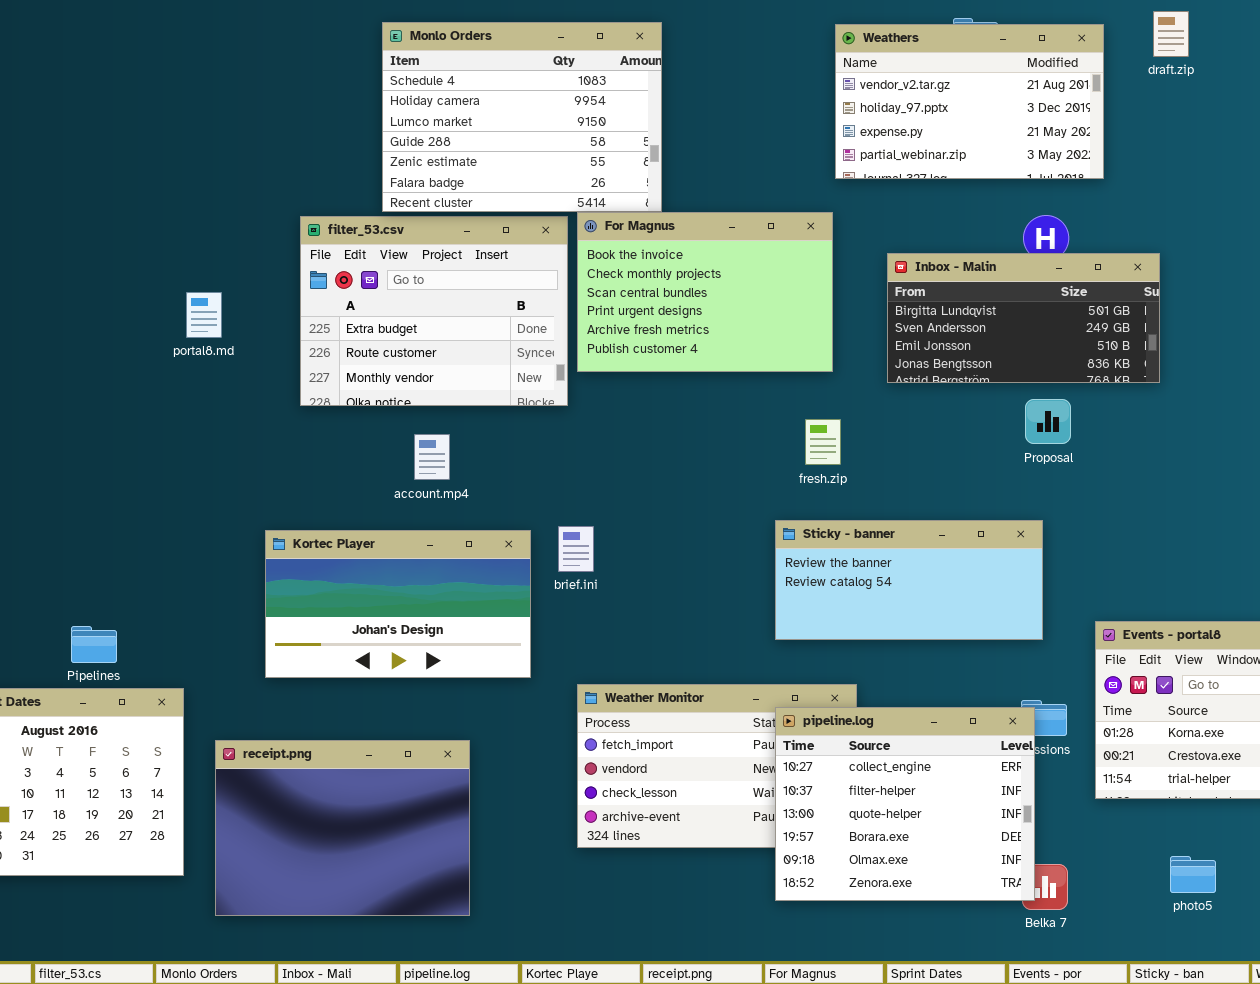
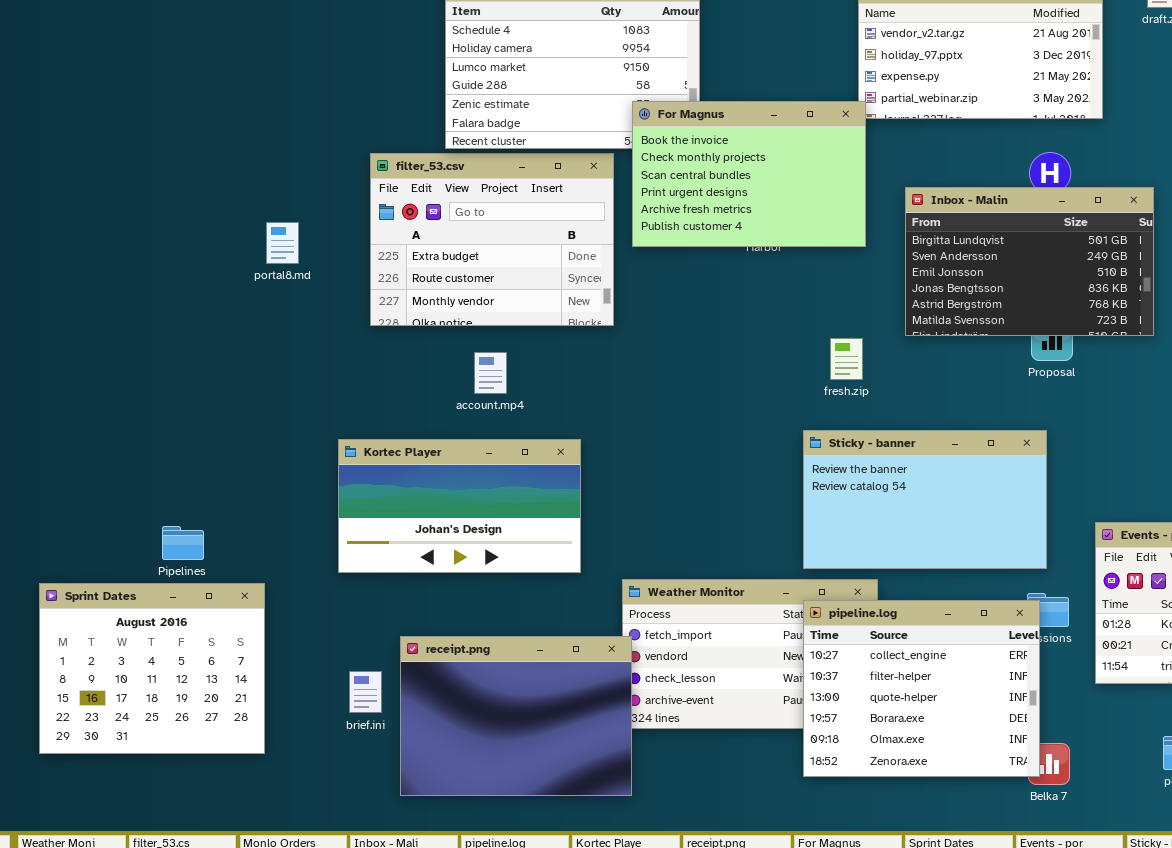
For Magnus: [577,212,833,372] -> [632,101,866,247], moved
Inbox - Malin: [887,253,1160,383] -> [905,187,1154,336], resized
Sticky - banner: [775,520,1043,640] -> [803,430,1047,569], resized
brief.ini: [558,526,594,572] -> [349,671,382,713], moved
receipt.png: [215,740,470,916] -> [400,636,632,796], moved

